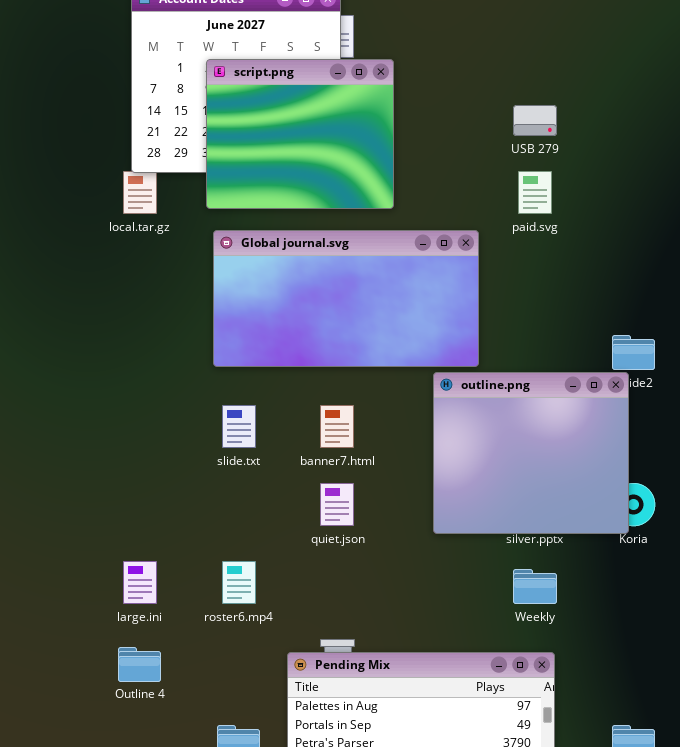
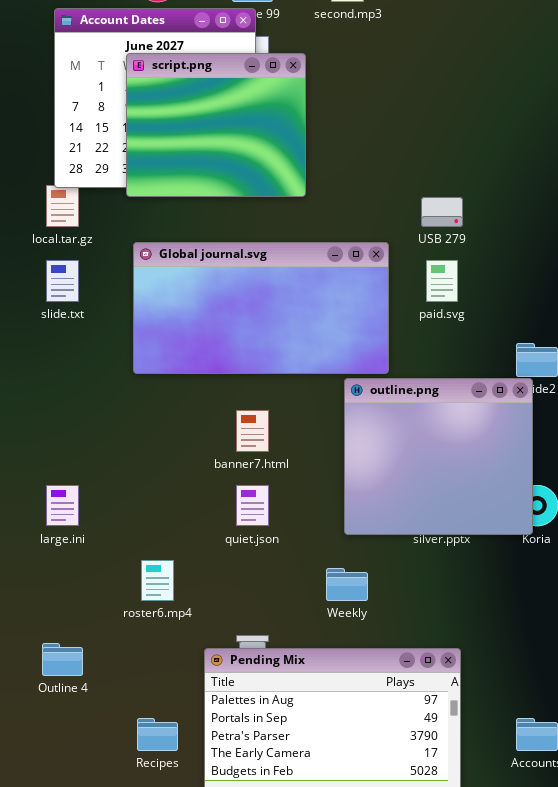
script.png: [206,59,394,209] -> [126,53,306,197], moved
USB 279: [513,105,557,136] -> [421,197,463,227], moved
paid.svg: [518,171,552,214] -> [426,260,458,302], moved
slide.txt: [222,405,256,448] -> [46,260,79,302], moved
large.ini: [123,561,157,604] -> [46,485,79,526], moved
Weekly: [513,569,557,604] -> [326,568,368,601], moved

